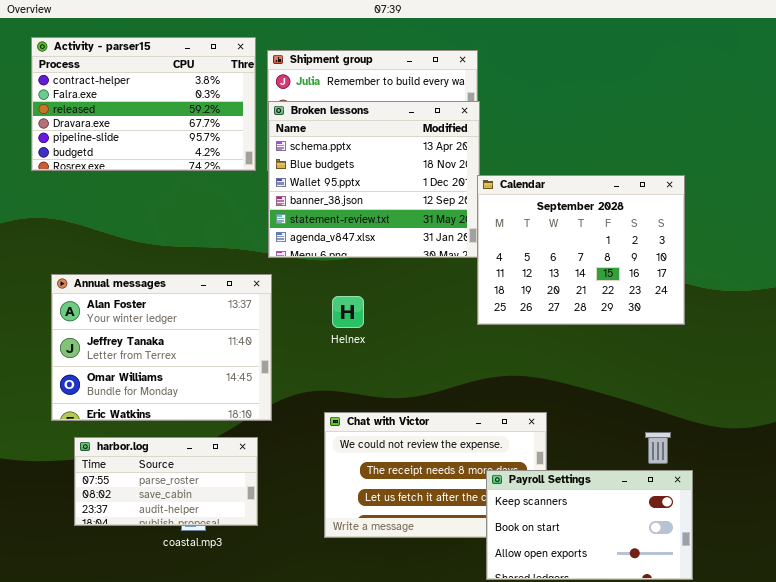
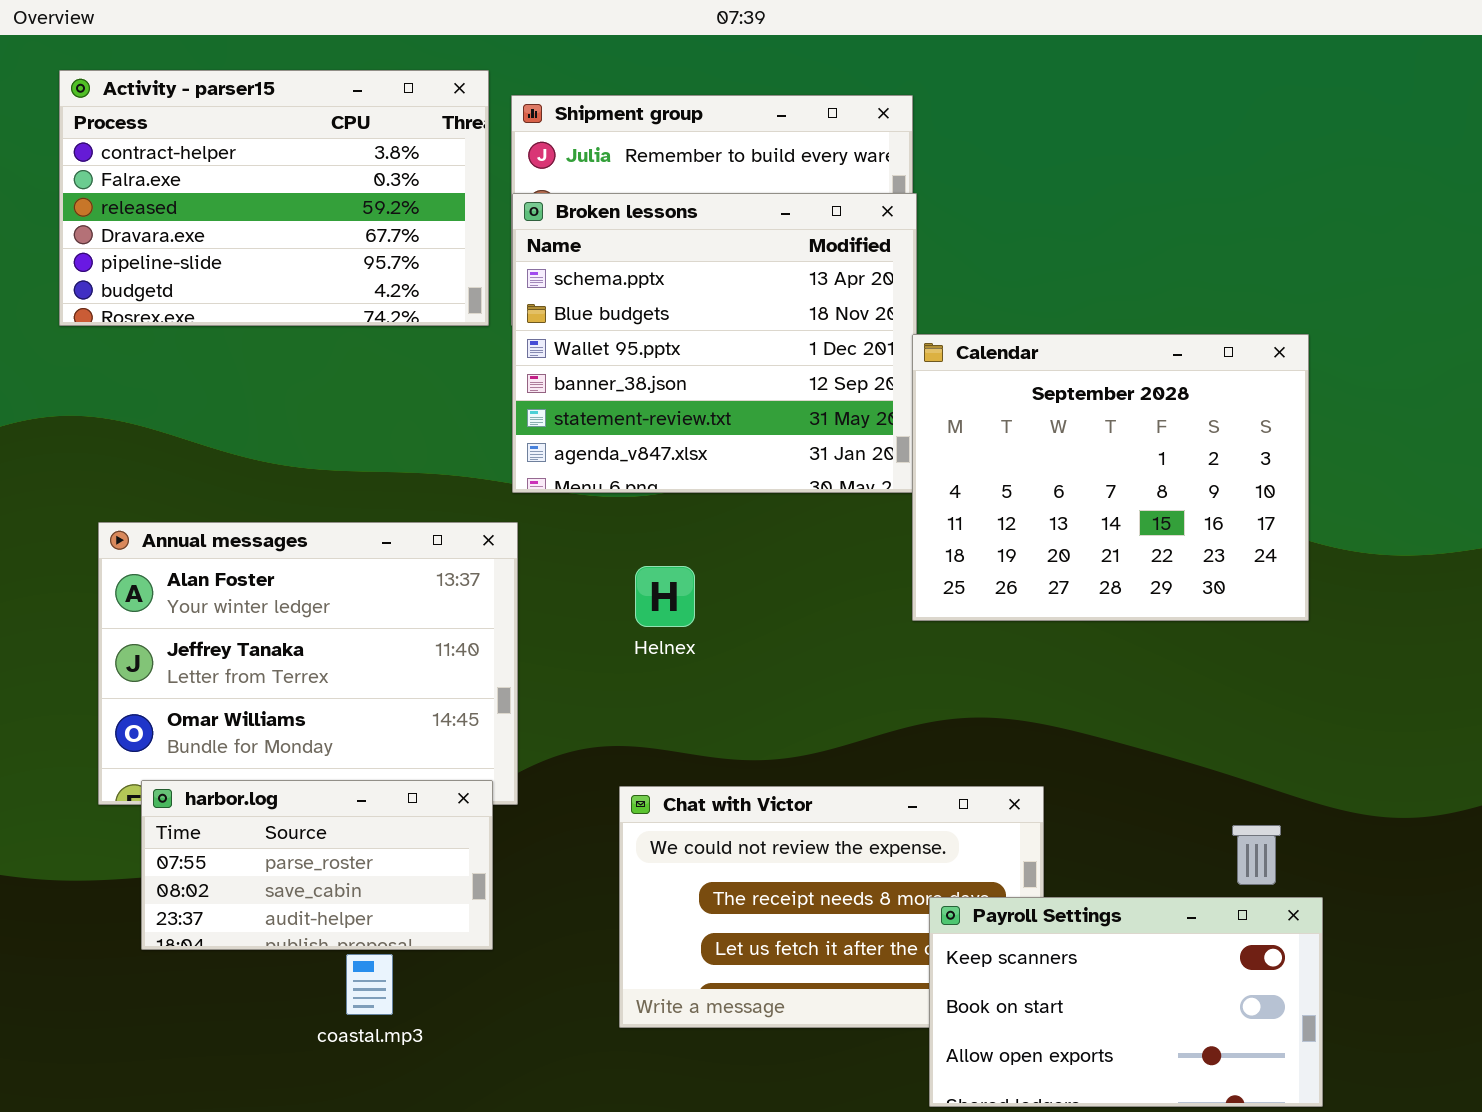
harbor.log: [74,437,258,526] -> [141,780,493,950], moved

